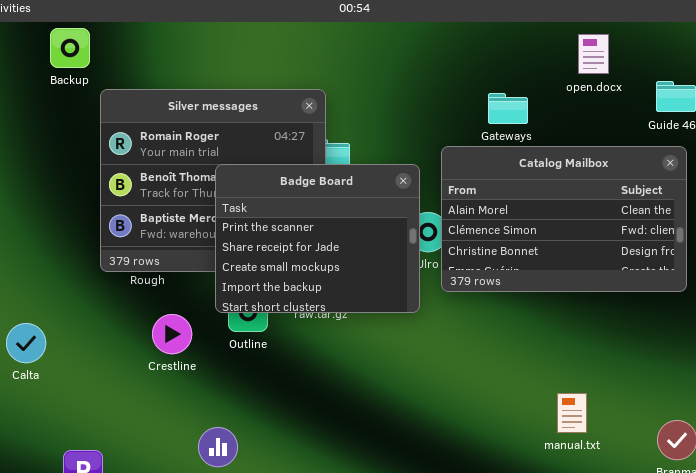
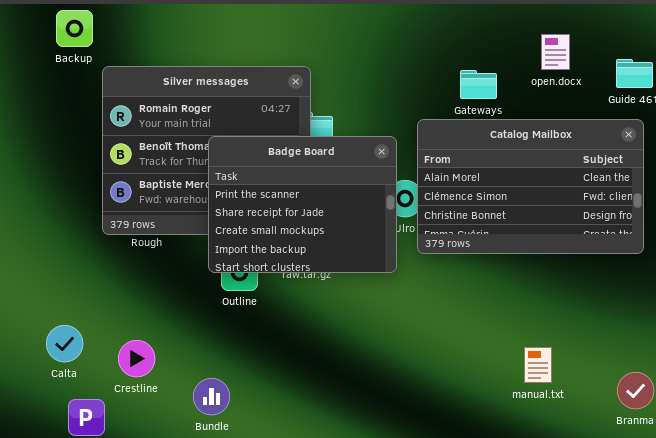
open.docx: [578,34,609,74] -> [541,34,570,70], moved
Crestline: [152,314,192,354] -> [118,340,155,377], moved
Calta: [6,323,46,363] -> [46,325,83,362], moved

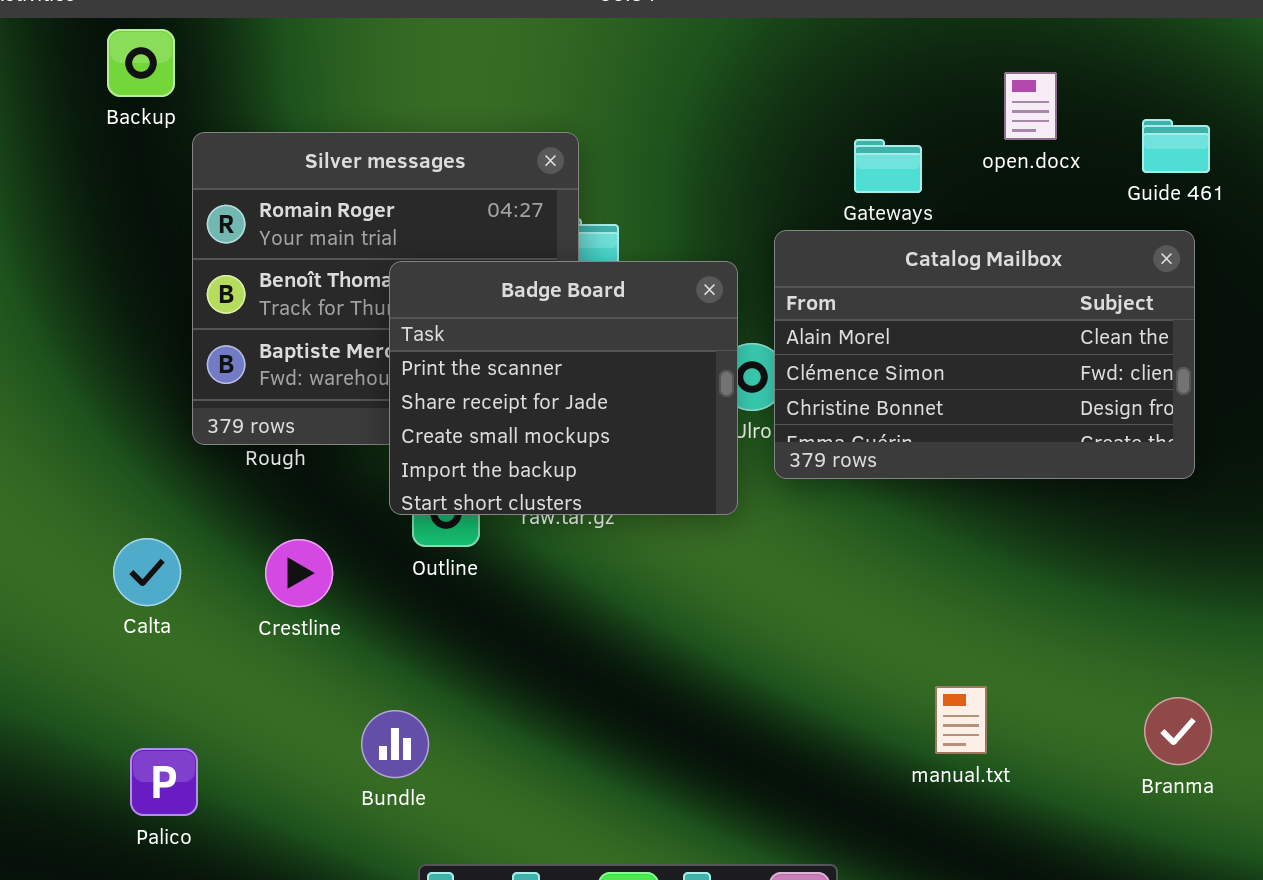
Calta: [46,325,83,362] -> [113,538,181,606], moved
Crestline: [118,340,155,377] -> [265,539,333,607], moved
manual.txt: [524,347,552,383] -> [935,686,987,754], moved

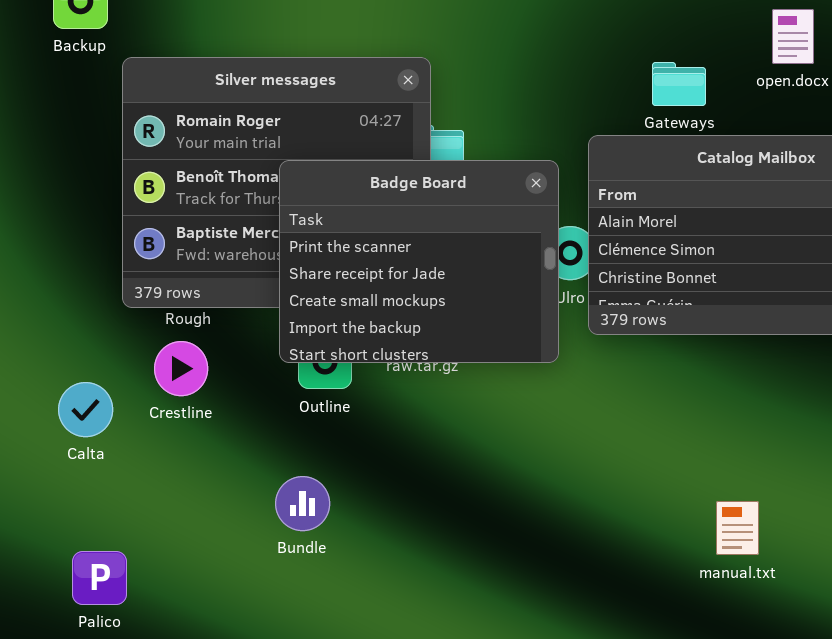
Crestline: [265,539,333,607] -> [154,341,208,396], moved
Bundle: [361,710,429,778] -> [275,476,330,531], moved

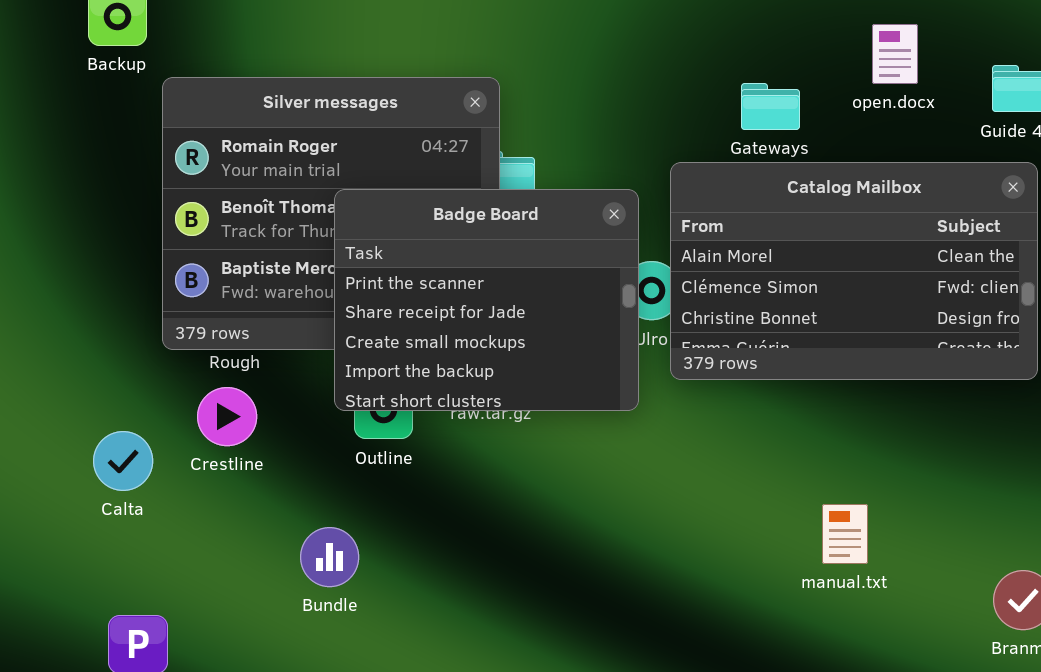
Bundle: [275,476,330,531] -> [300,527,359,587], moved
manual.txt: [716,501,759,555] -> [822,504,868,564], moved

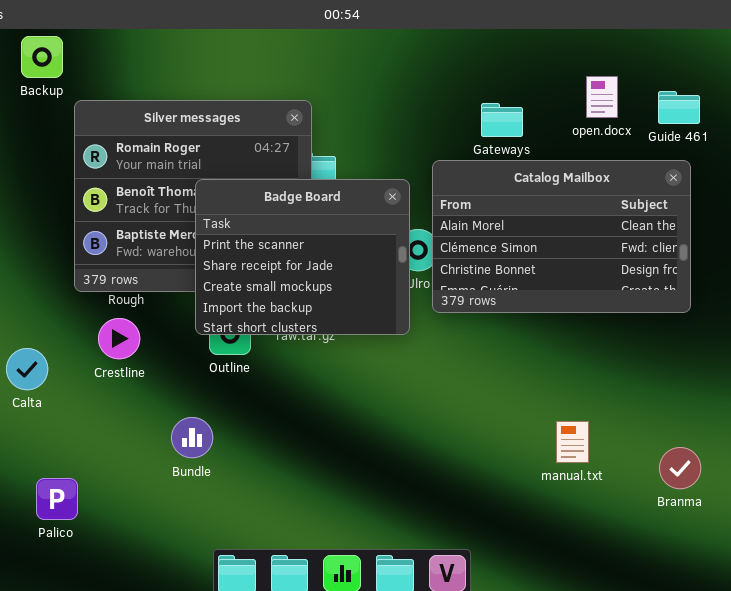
open.docx: [872,24,918,84] -> [586,76,618,118], moved
Calta: [93,431,153,491] -> [6,348,48,390], moved
manual.txt: [822,504,868,564] -> [556,421,589,463], moved

